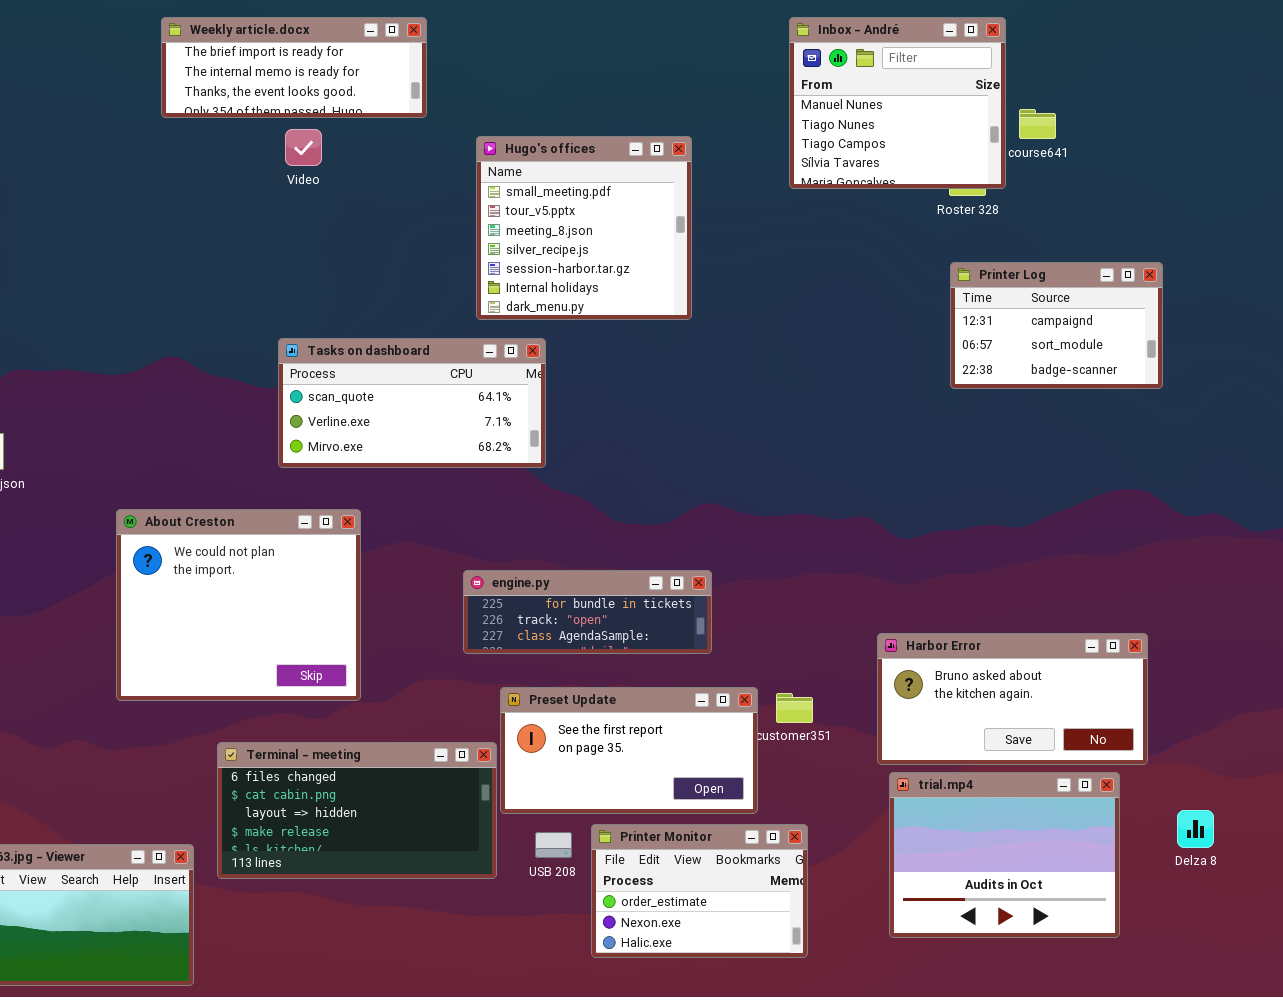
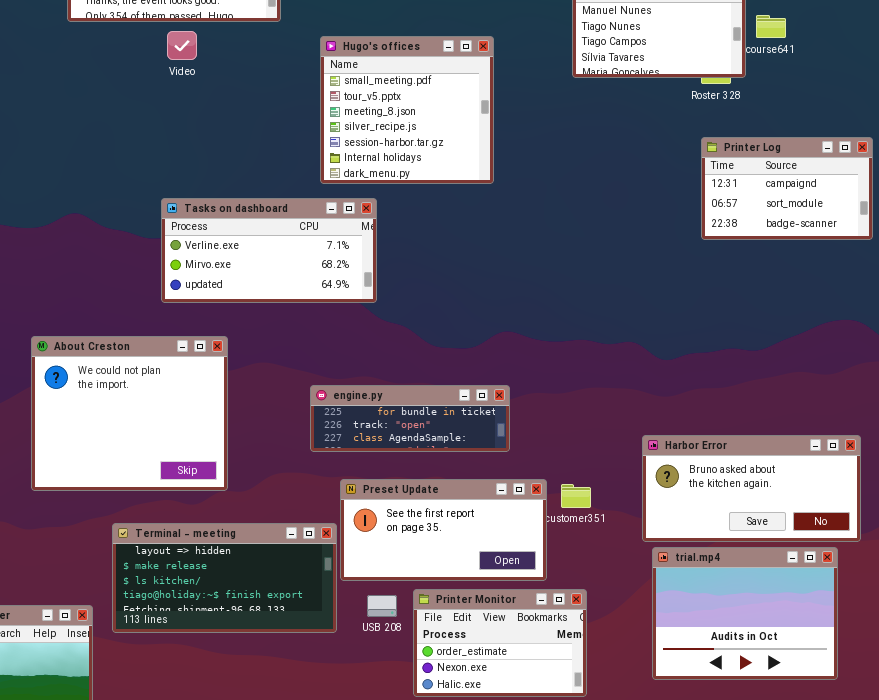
Tasks on dashboard: [278,338,546,468] -> [161,198,377,303], scrolled down 1 row
Terminal - meeting: [217,742,497,879] -> [112,523,337,633], scrolled down 2 rows

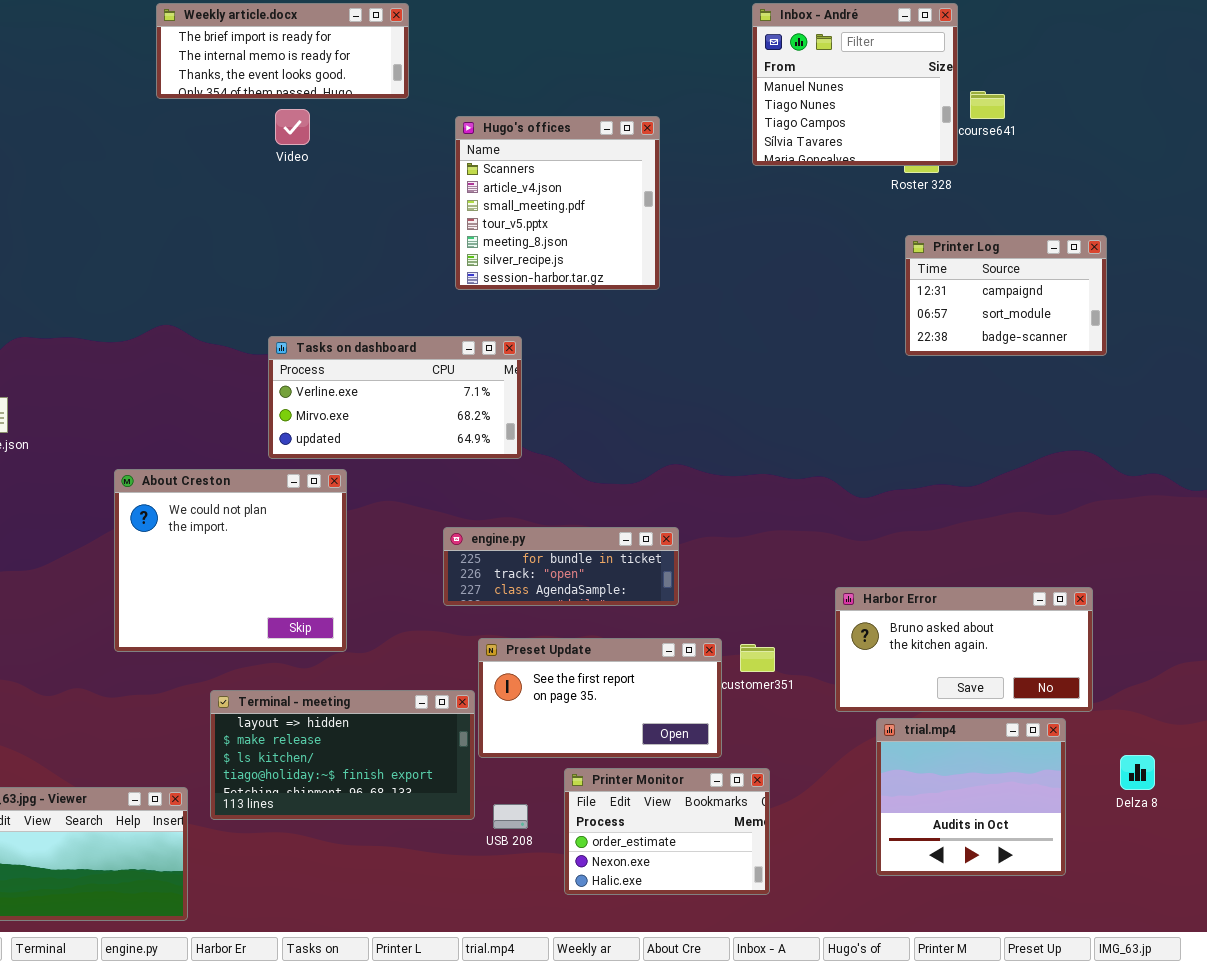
Hugo's offices: [320,36,494,184] -> [455,116,660,290], scrolled up 2 rows
Tasks on dashboard: [161,198,377,303] -> [268,336,522,459], moved
trial.mp4: [652,547,838,680] -> [876,718,1066,876], resized
USB 208: [367,595,397,617] -> [493,804,528,829], moved

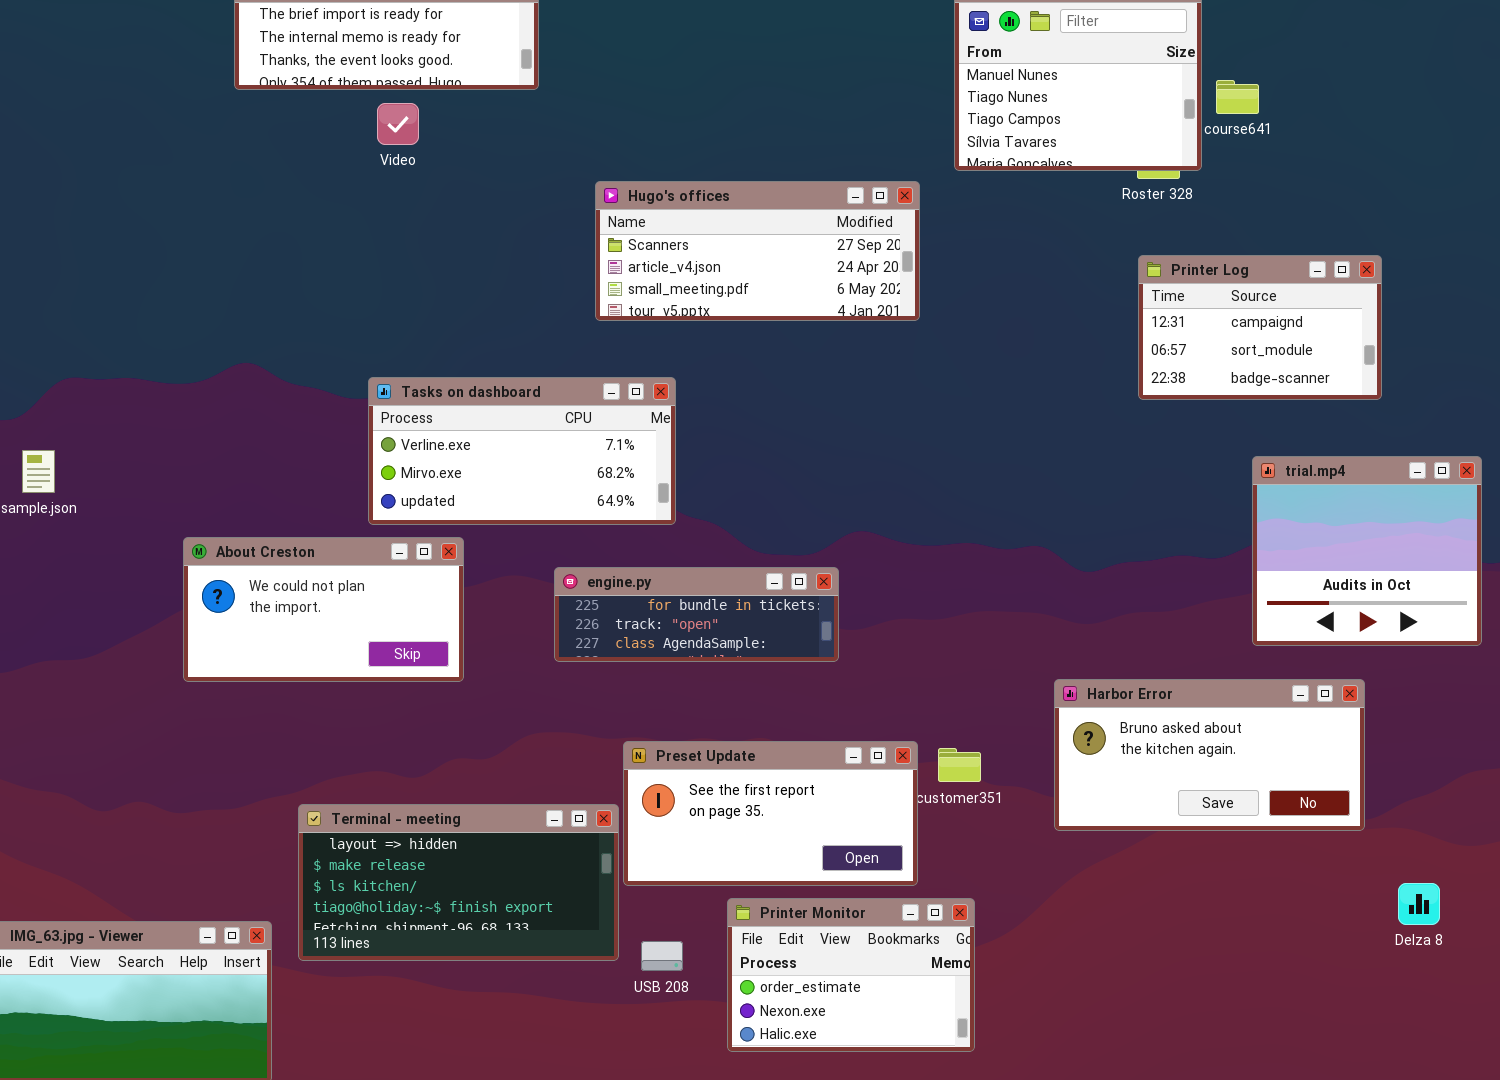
Hugo's offices: [455,116,660,290] -> [595,181,920,321], resized
About Creston: [114,469,347,652] -> [183,537,464,682], resized
engine.py: [443,527,679,606] -> [554,567,839,662], moved
trial.mp4: [876,718,1066,876] -> [1252,456,1482,646], moved

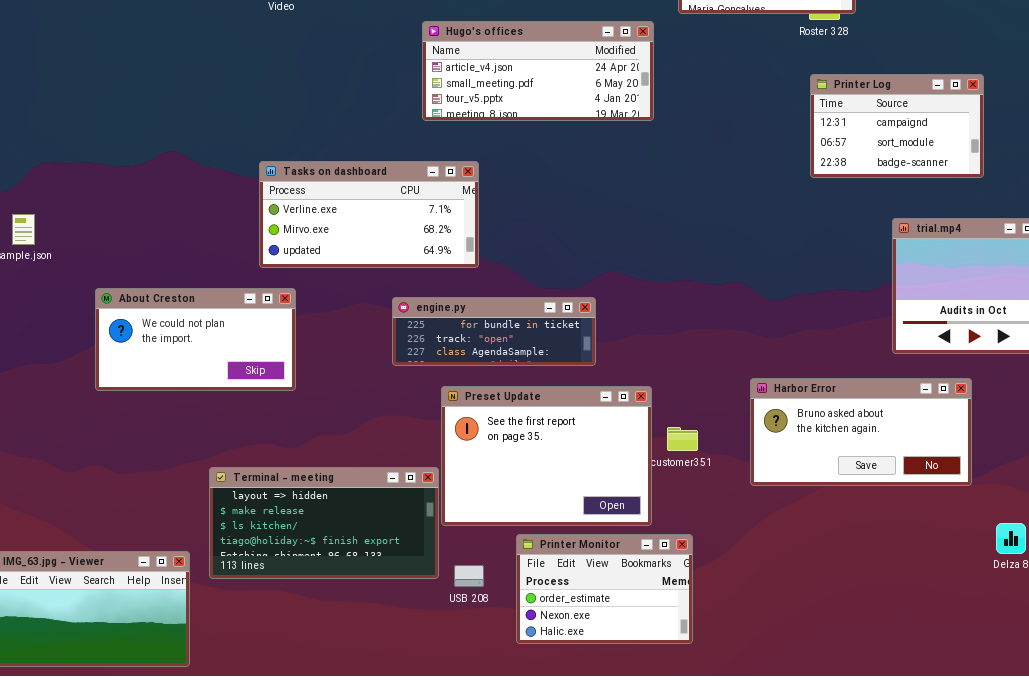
Hugo's offices: [595,181,920,321] -> [422,21,654,121], scrolled down 1 row
About Creston: [183,537,464,682] -> [95,288,296,391], moved
Preset Update: [623,741,918,886] -> [441,386,652,526], resized

